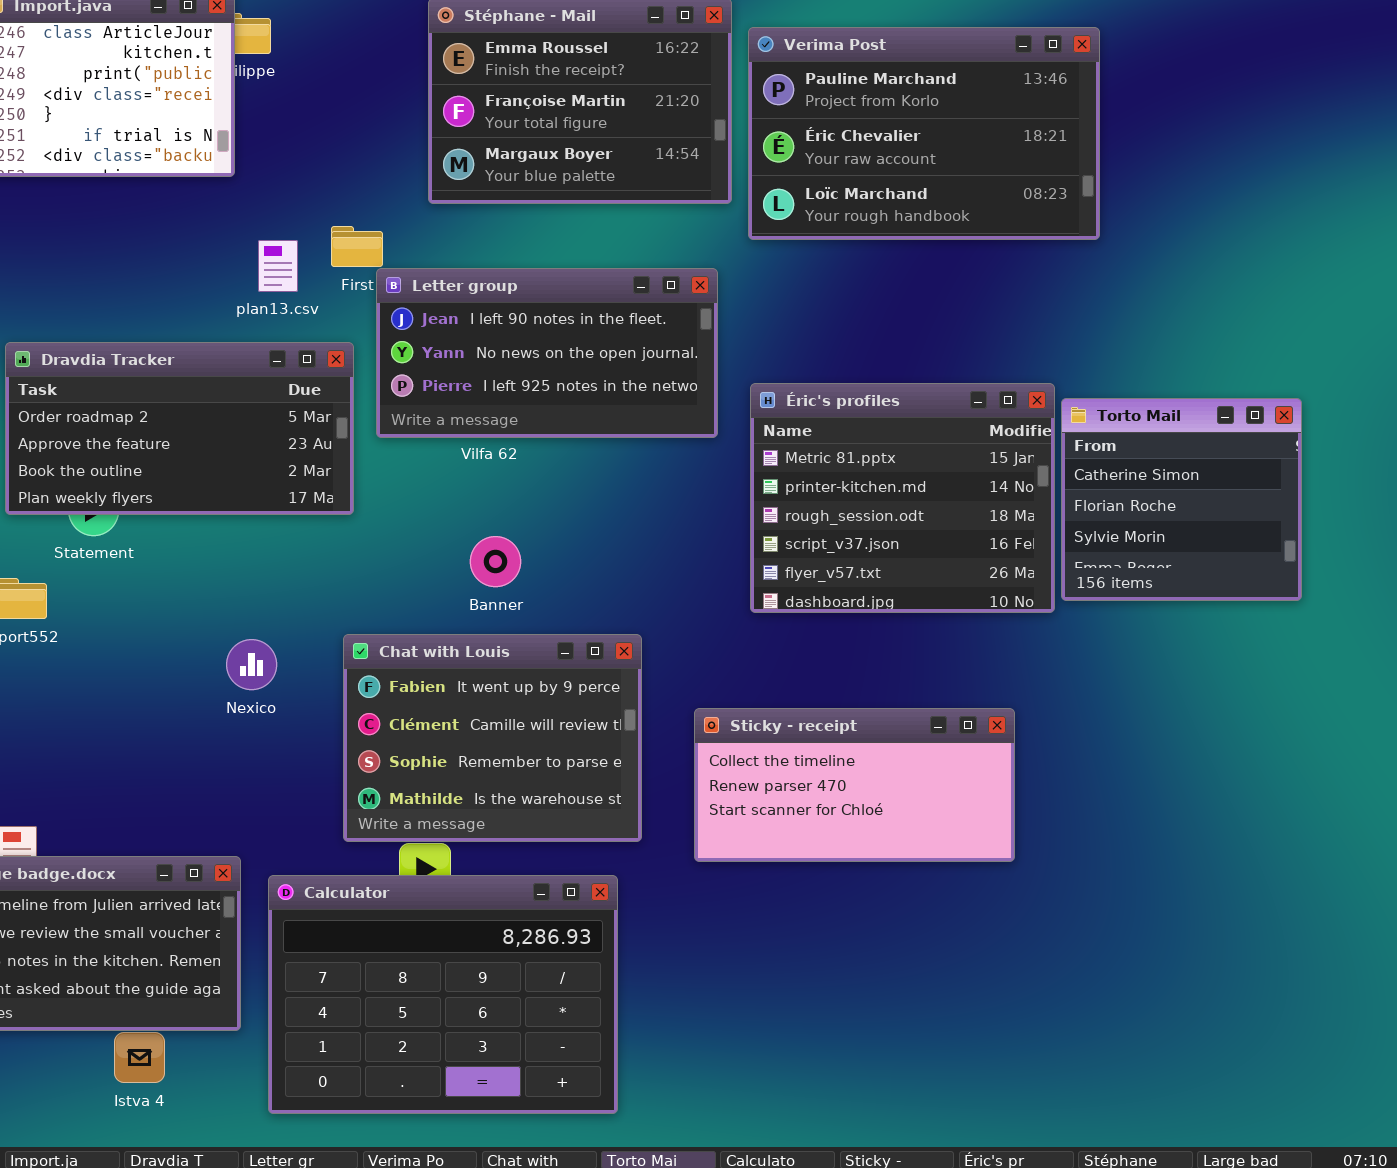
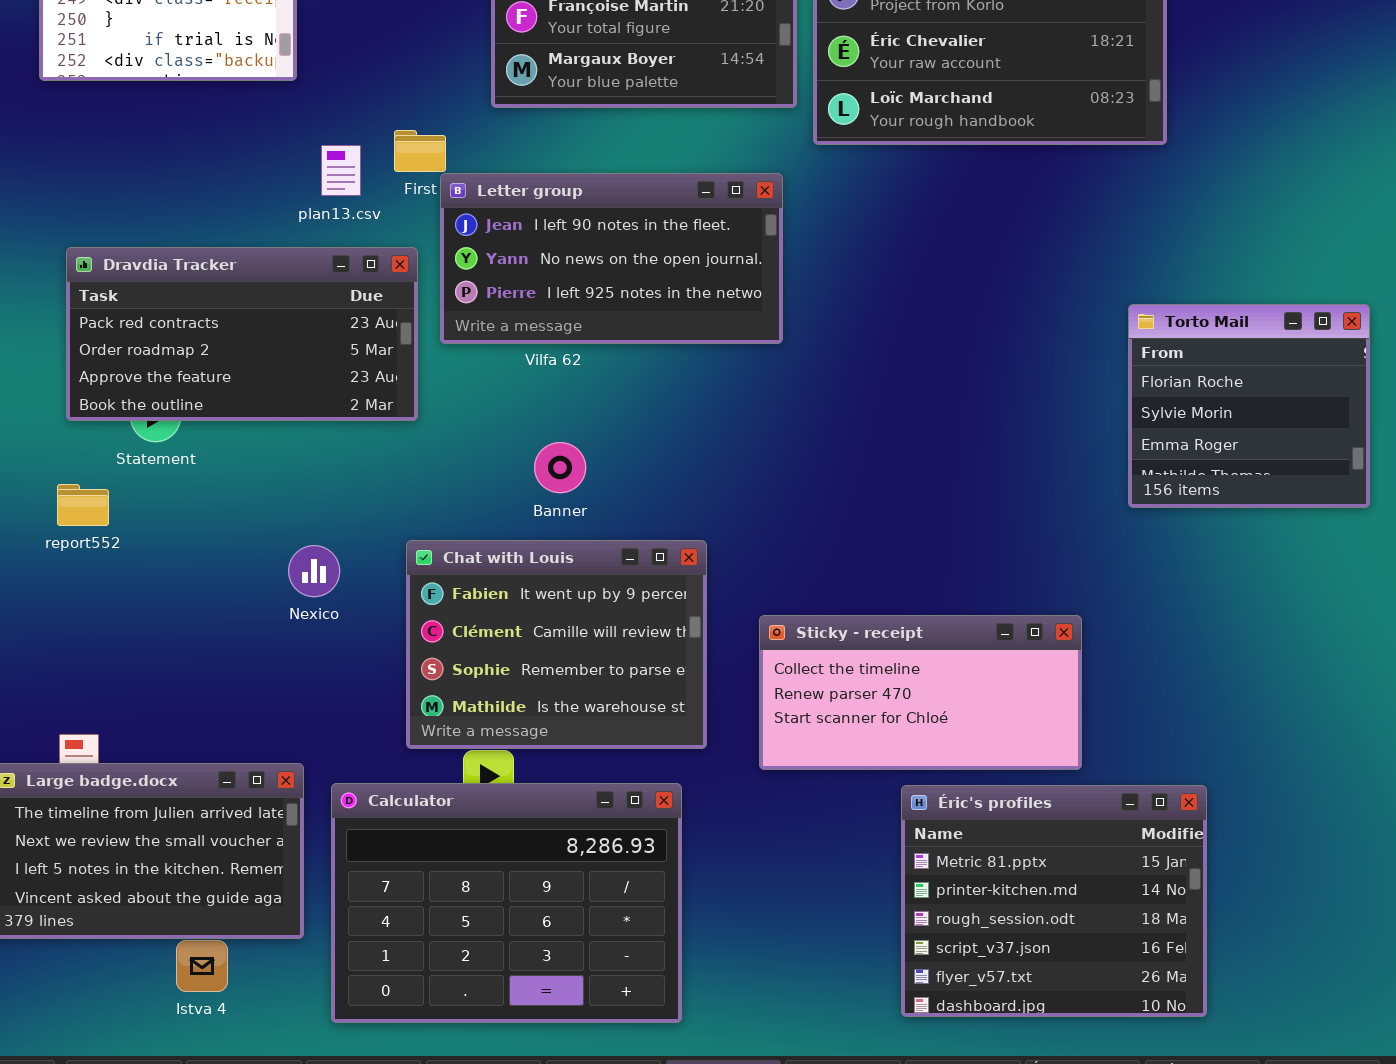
Dravdia Tracker: [5,342,354,515] -> [66,247,418,421], scrolled up 1 row
Éric's profiles: [750,383,1055,613] -> [901,785,1207,1017], moved
Torto Mail: [1061,398,1302,601] -> [1128,304,1370,508], scrolled down 1 row

